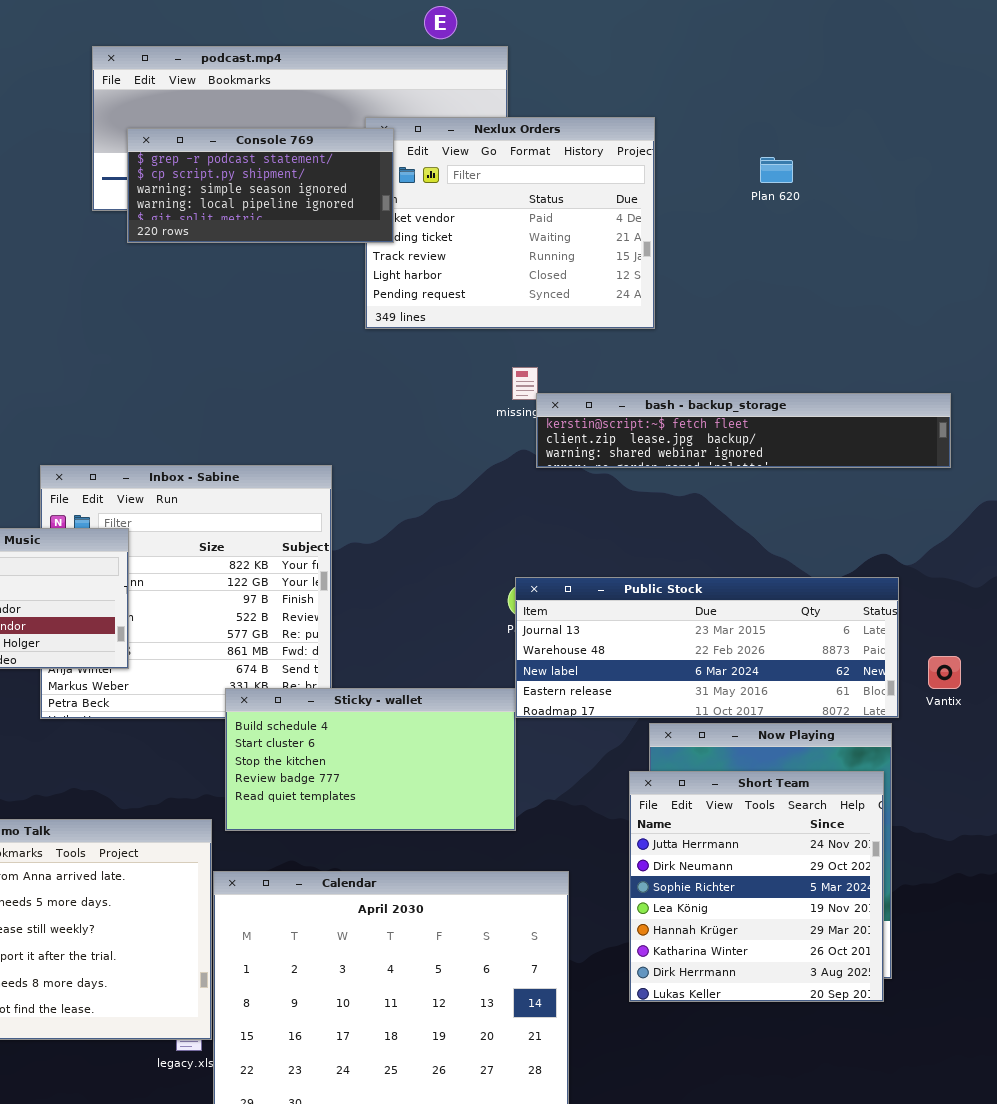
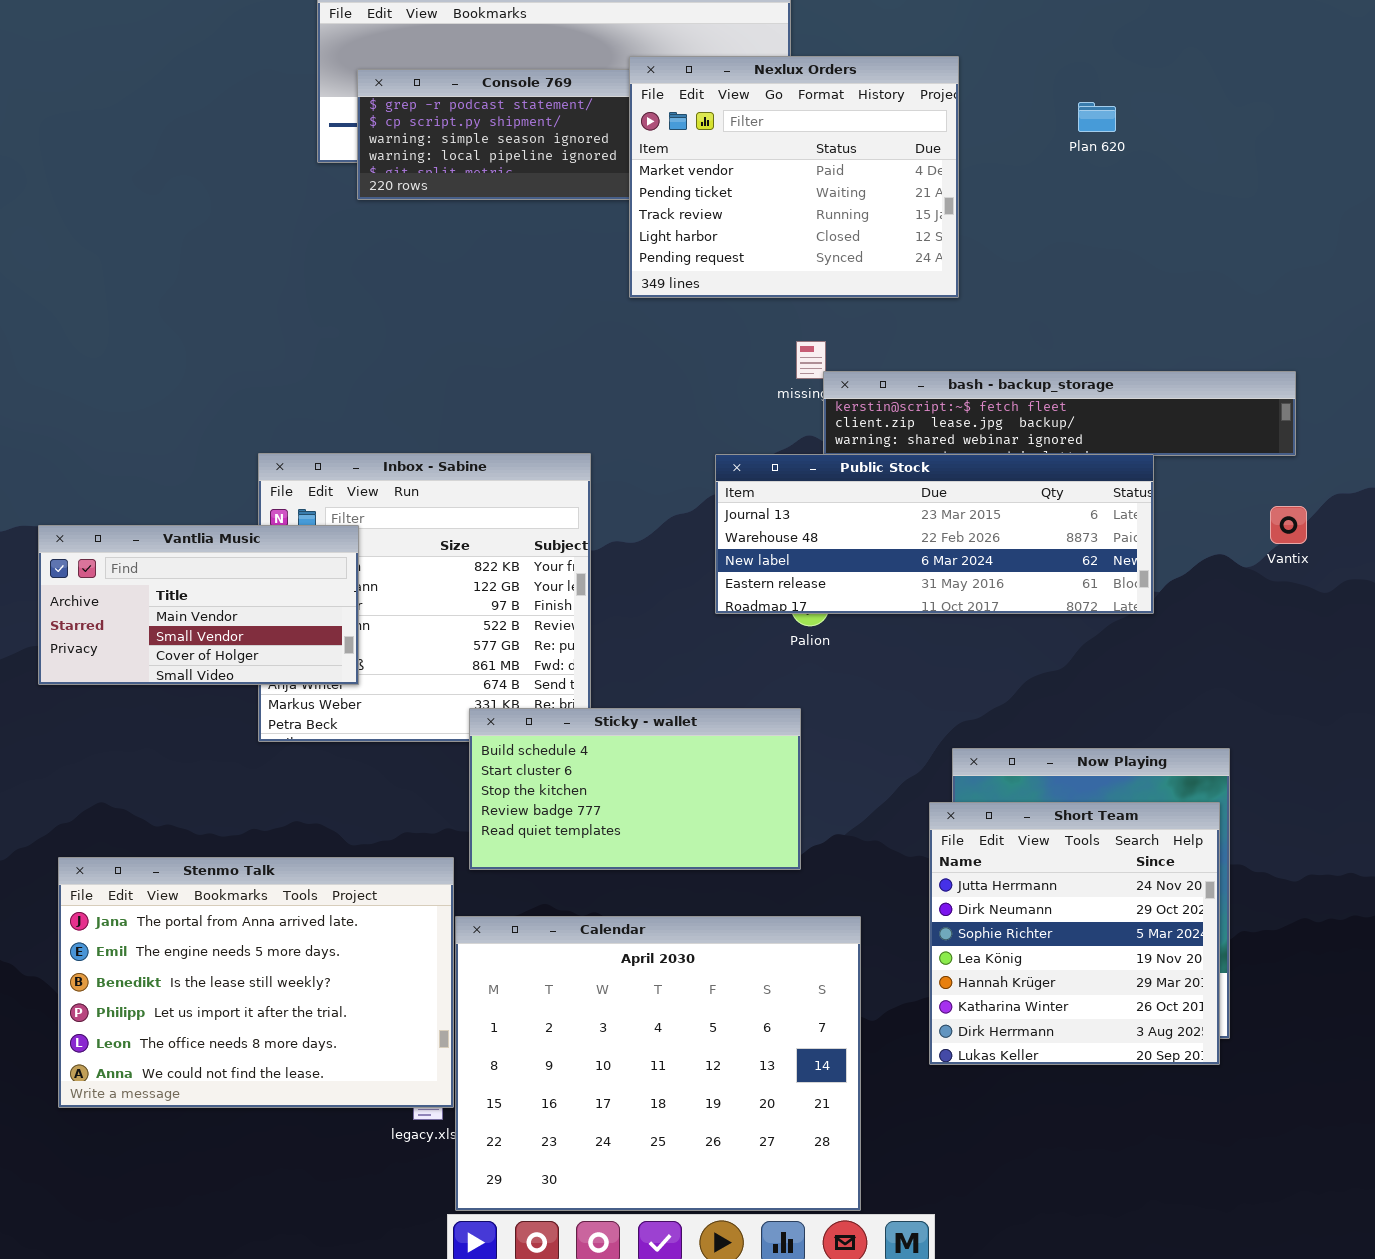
Nexlux Orders: [365,117,655,329] -> [629,56,959,298], raised
Public Stock: [515,577,899,718] -> [715,454,1154,614], moved
Vantix: [928,656,961,689] -> [1270,506,1307,544], moved

